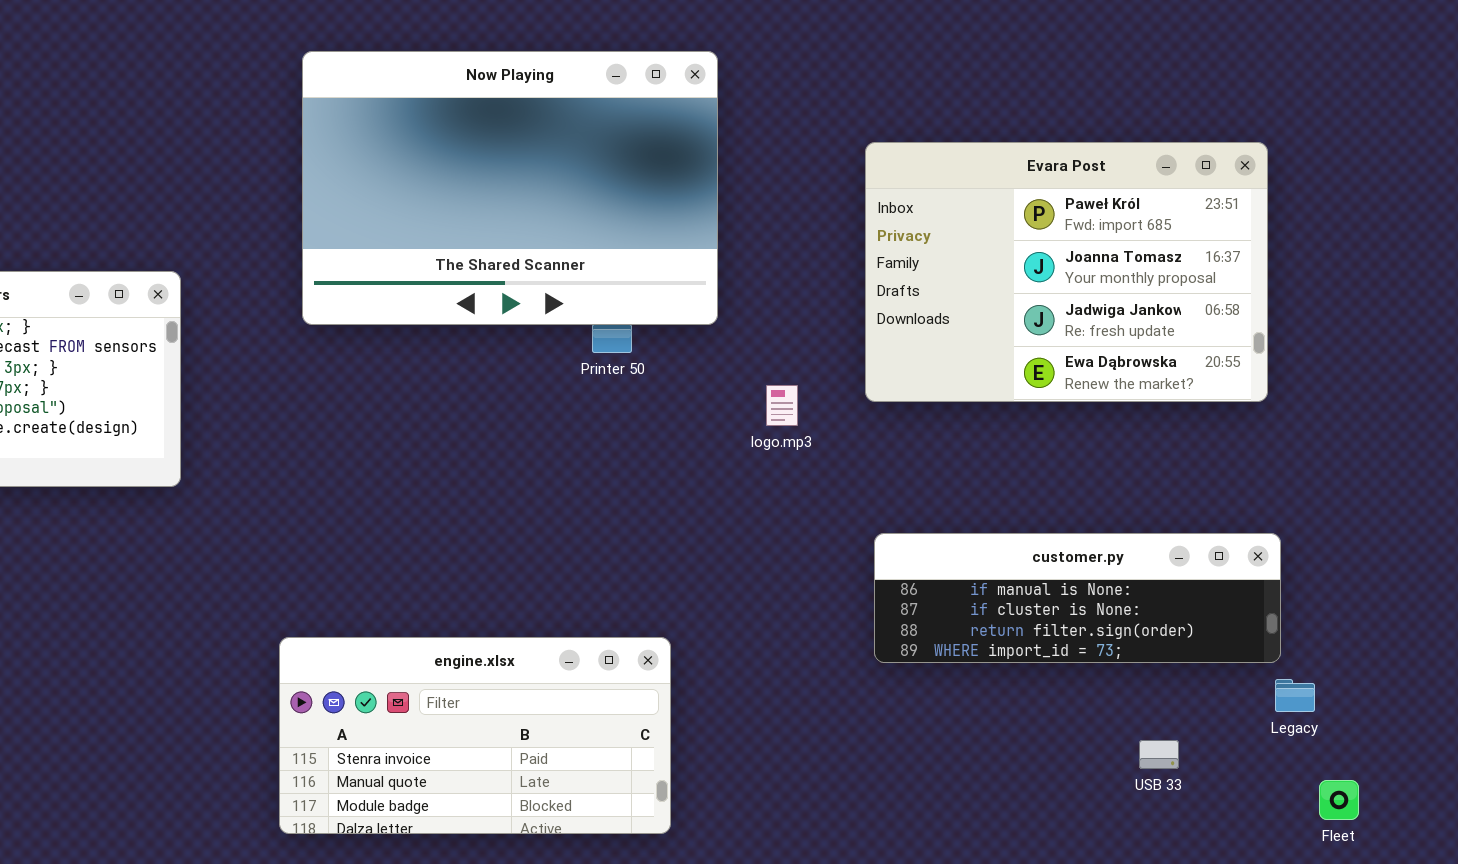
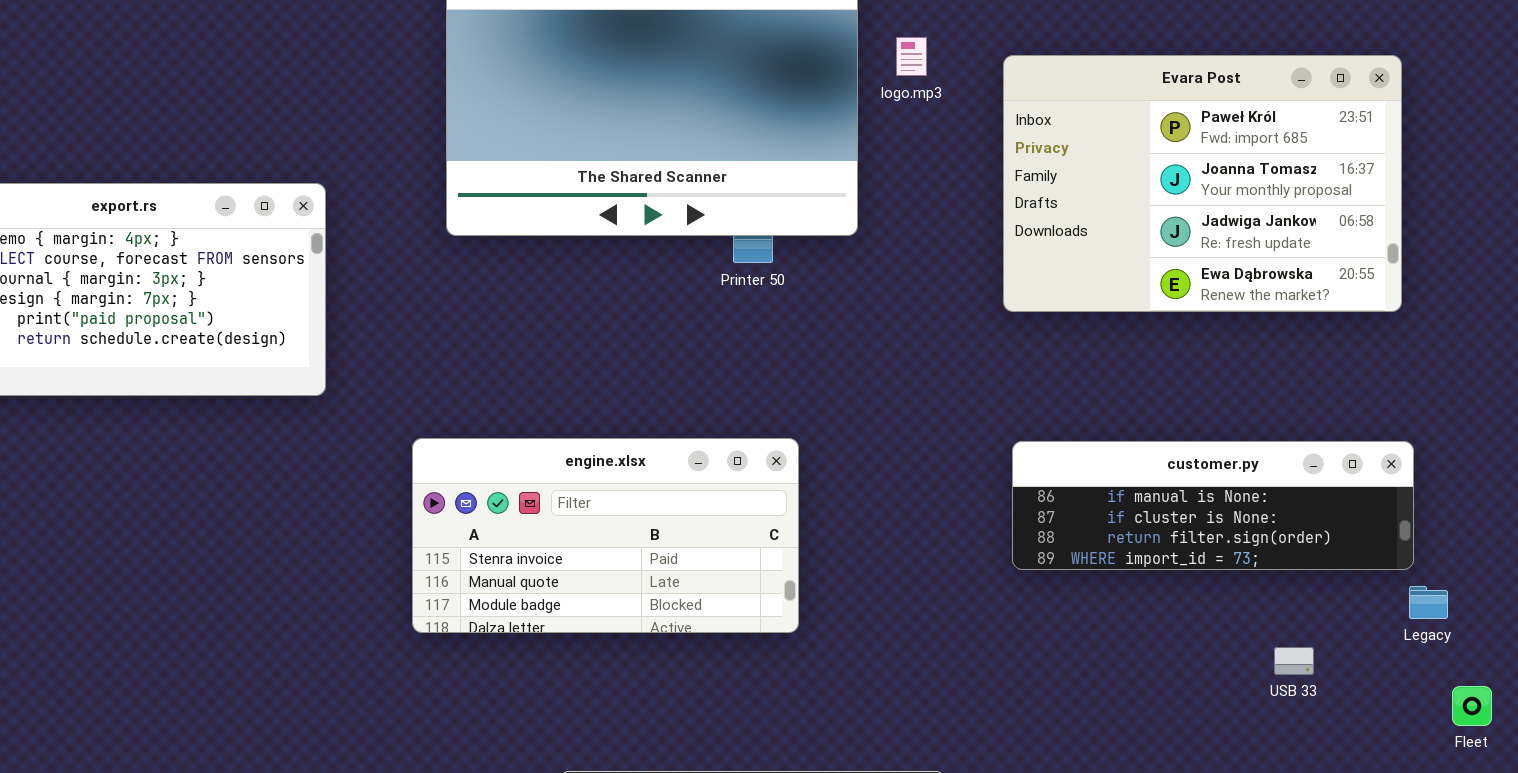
logo.mp3: [766,385,798,426] -> [896,37,927,76], moved
engine.xlsx: [279,637,671,834] -> [412,438,799,633], moved

